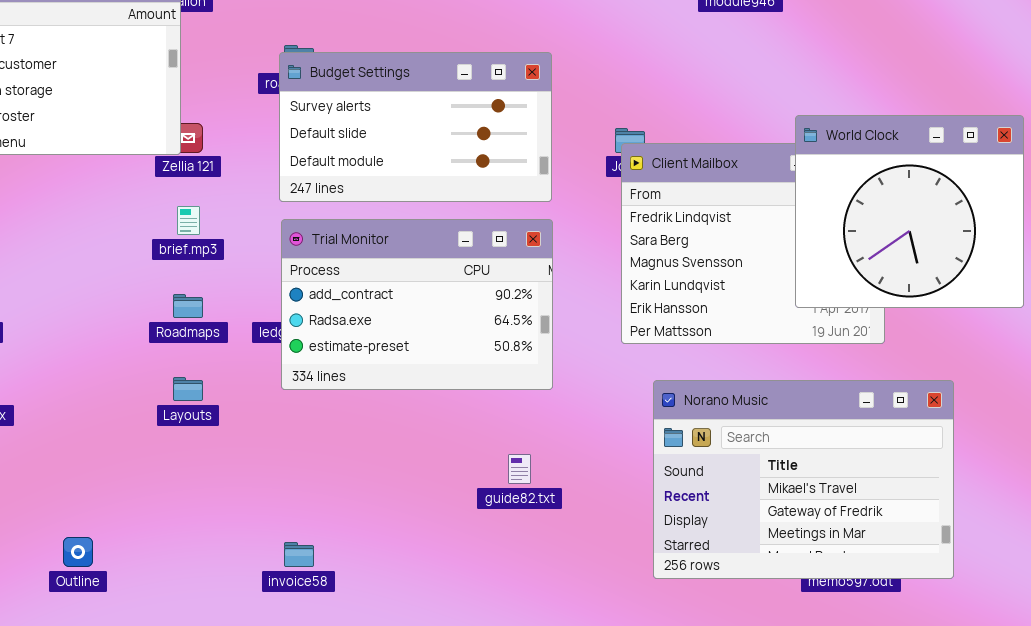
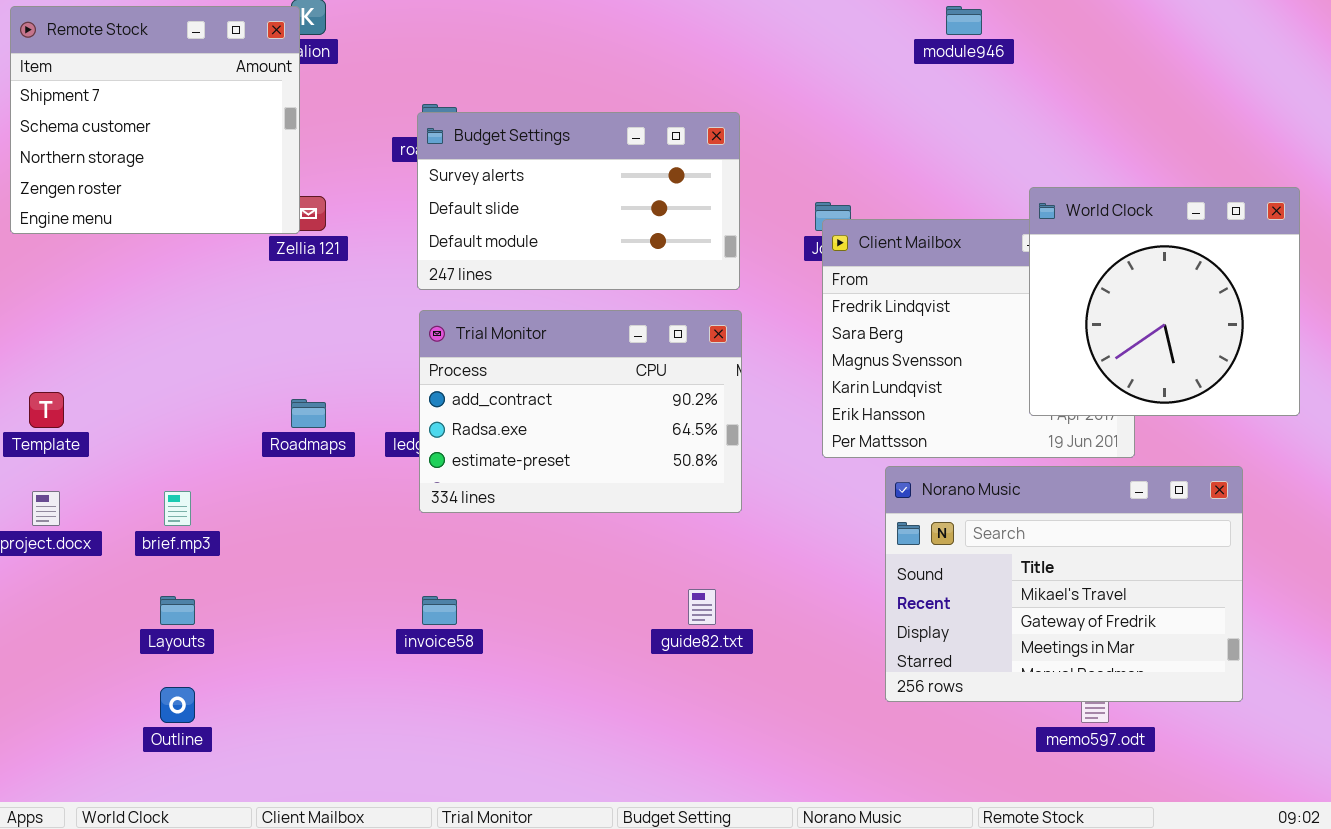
brief.mp3: [177,206,200,235] -> [164,491,191,526], moved
Layouts: [173,377,203,401] -> [160,596,195,625], moved
Norano Music: [653,380,954,579] -> [885,466,1243,702], moved
invoice58: [284,542,314,567] -> [422,596,457,625], moved

